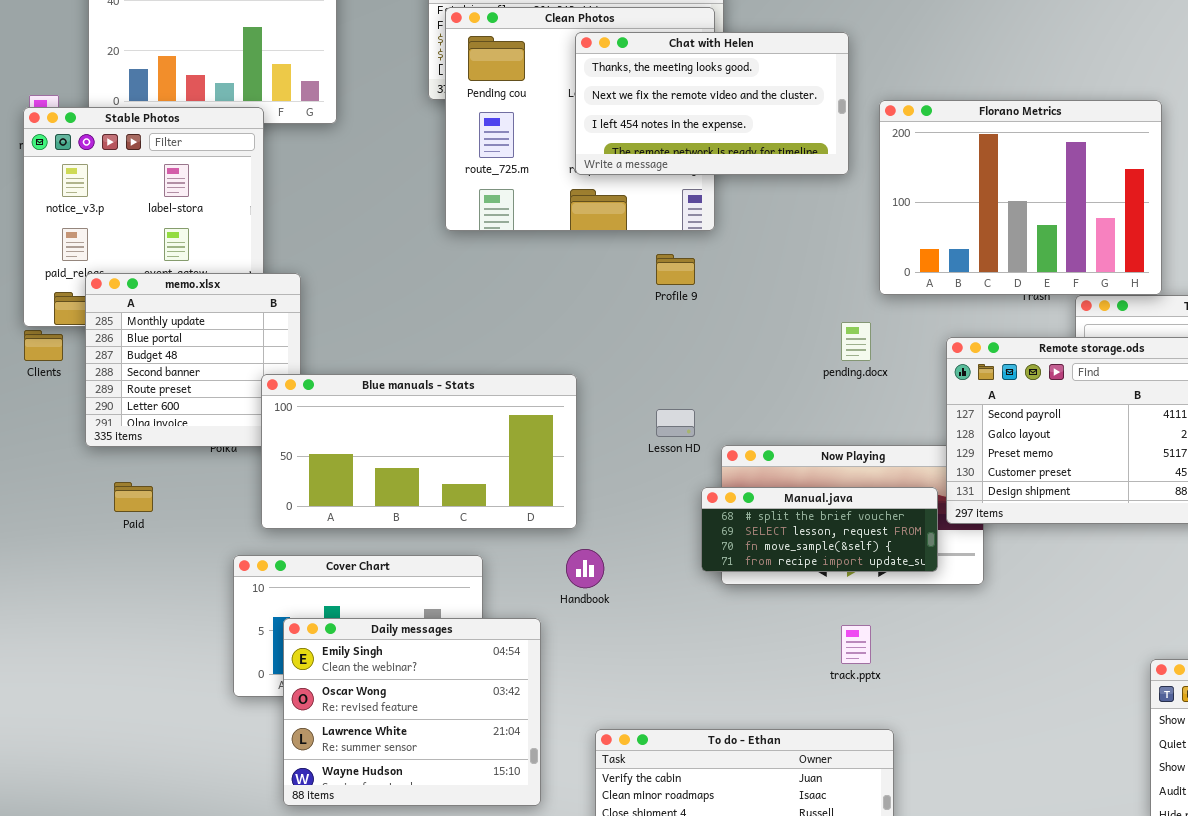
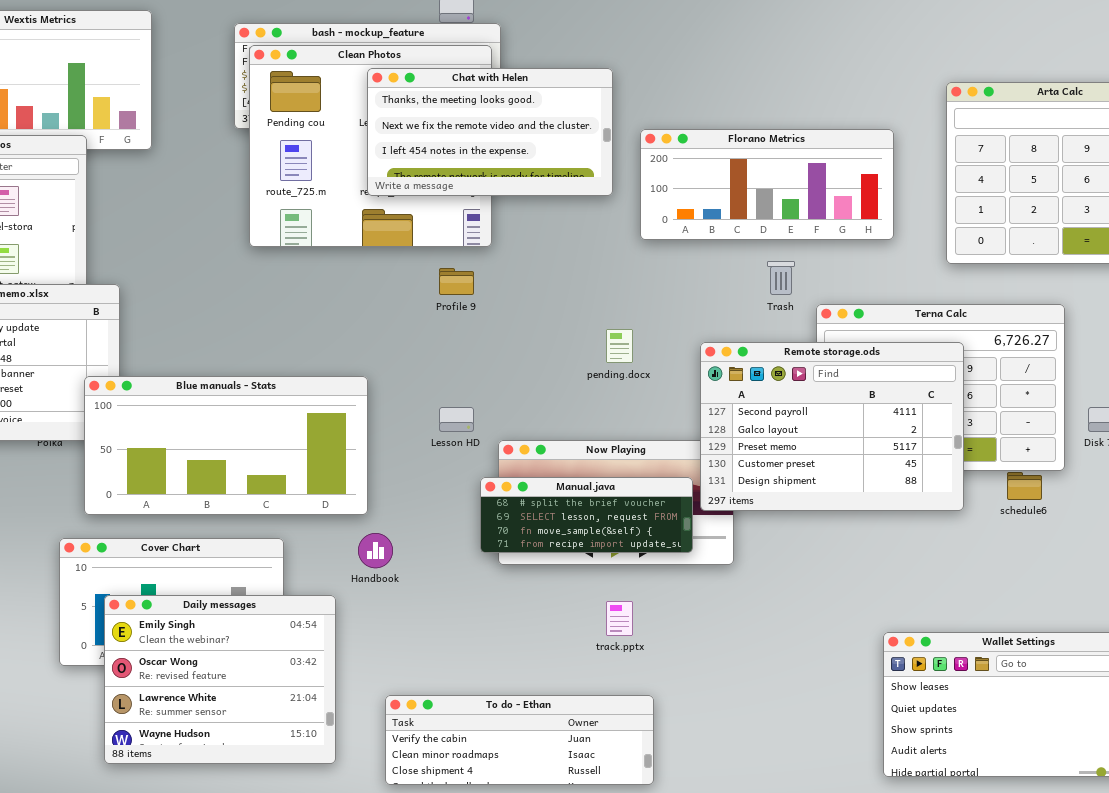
Florano Metrics: [879,100,1162,295] -> [640,129,894,240], resized

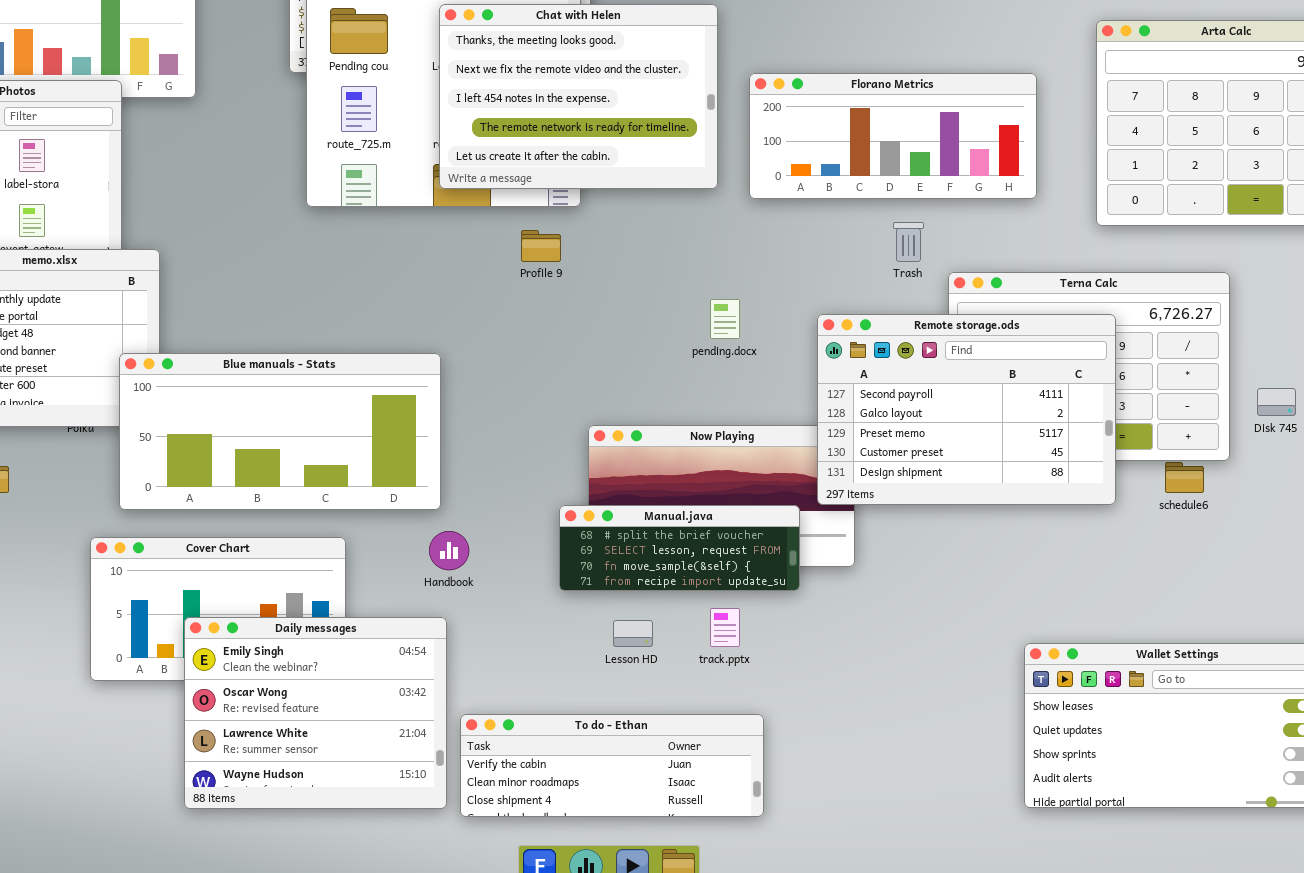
Chat with Helen: [367,68,613,196] -> [439,4,718,189], resized
Lesson HD: [439,407,474,432] -> [613,620,653,647], moved
Manual.java: [480,477,693,553] -> [559,505,800,591], moved
Daily messages: [104,595,336,764] -> [184,617,447,809], moved

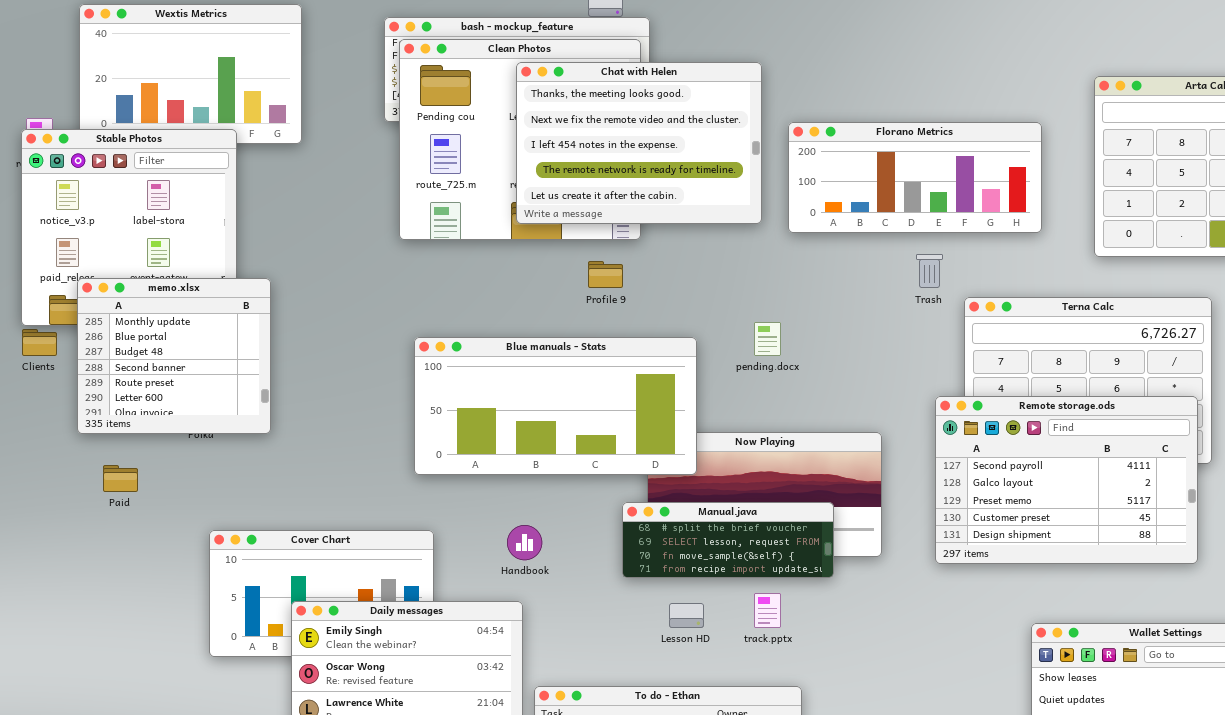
Remote storage.ods: [817,314,1116,505] -> [935,396,1198,564], moved
Blue manuals - Stats: [119,353,441,510] -> [414,337,697,475], moved

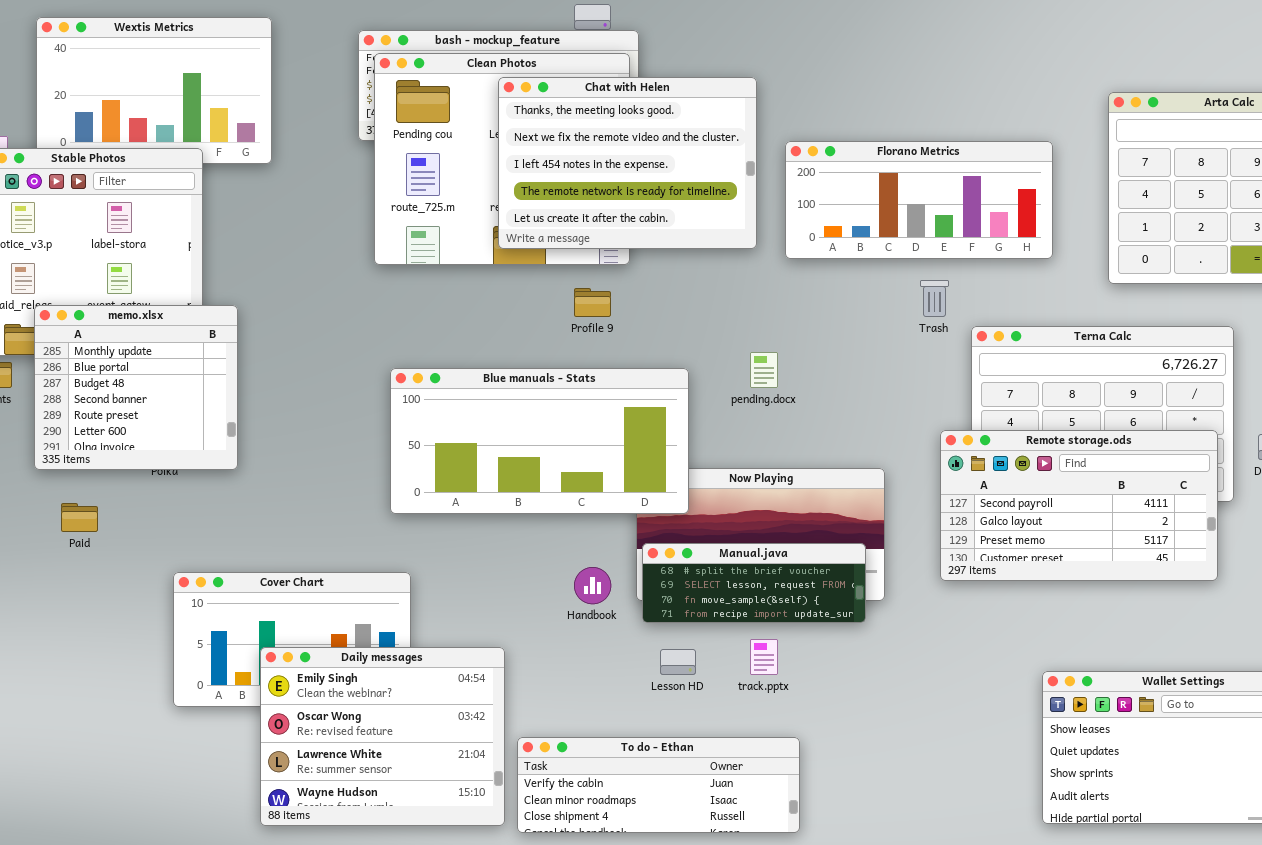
Remote storage.ods: [935,396,1198,564] -> [940,430,1218,581], resized
Manual.java: [622,502,834,578] -> [642,543,866,623], moved
Handbook: [507,525,542,560] -> [574,567,611,604], moved

